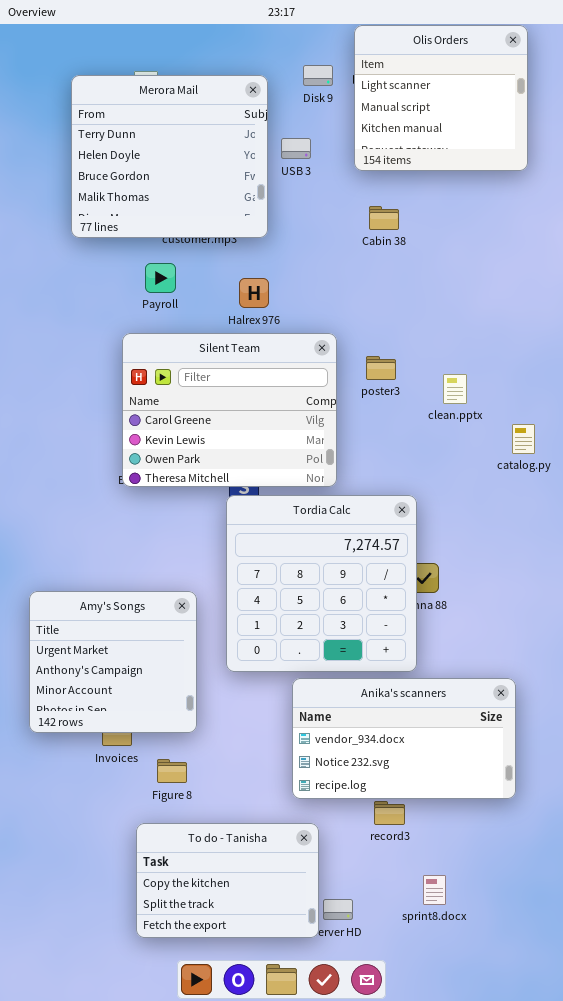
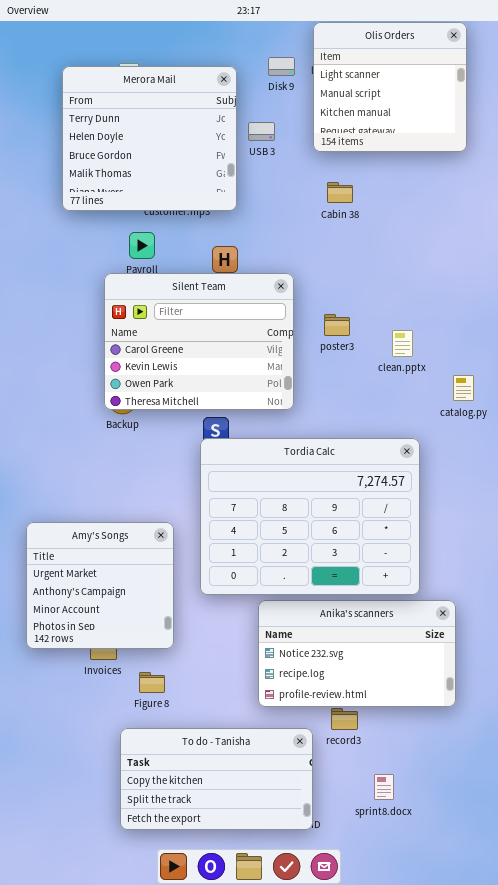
Silent Team: [122,333,337,487] -> [104,273,294,410], moved
Tordia Calc: [226,495,417,672] -> [200,438,420,595], resized
Anika's scanners: [292,678,516,799] -> [258,600,456,707], scrolled down 1 row
To do - Tanisha: [136,823,319,938] -> [120,728,313,830], resized

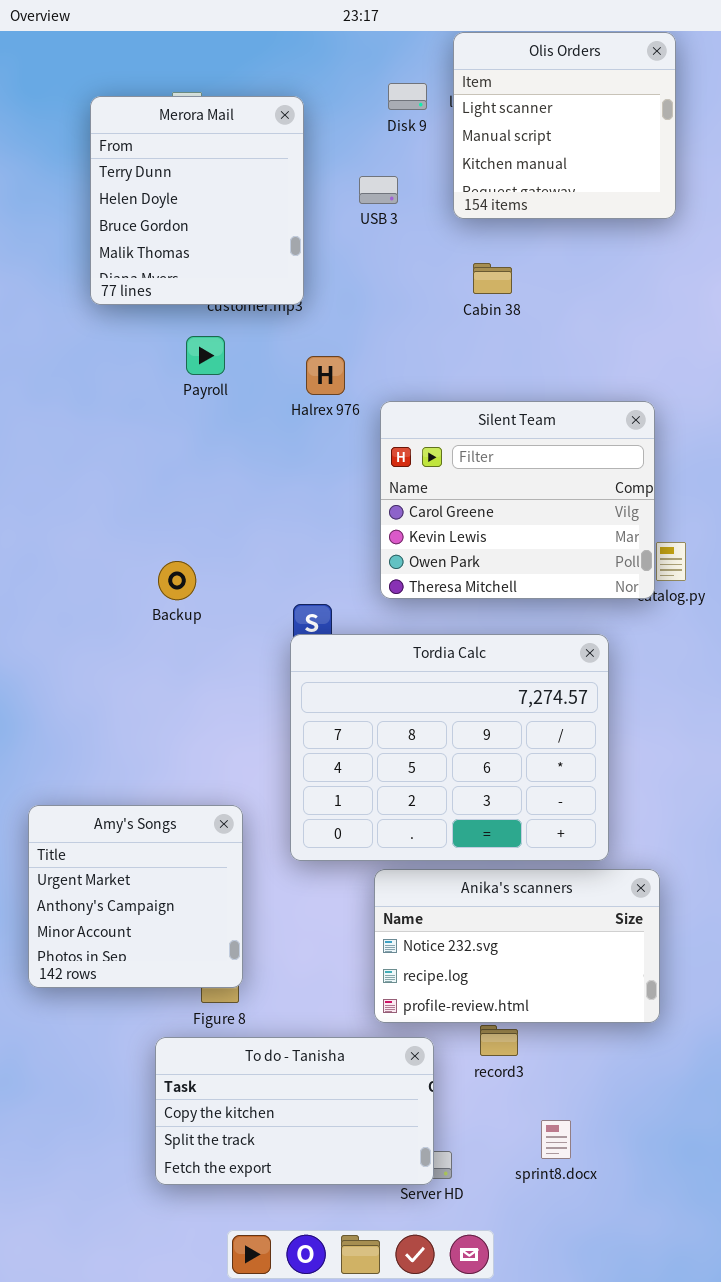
Merora Mail: [62,66,237,211] -> [90,96,304,305], resized
Silent Team: [104,273,294,410] -> [380,401,655,599], moved
Amy's Songs: [26,522,174,649] -> [28,805,243,988], moved
To do - Tanisha: [120,728,313,830] -> [155,1037,434,1185], moved

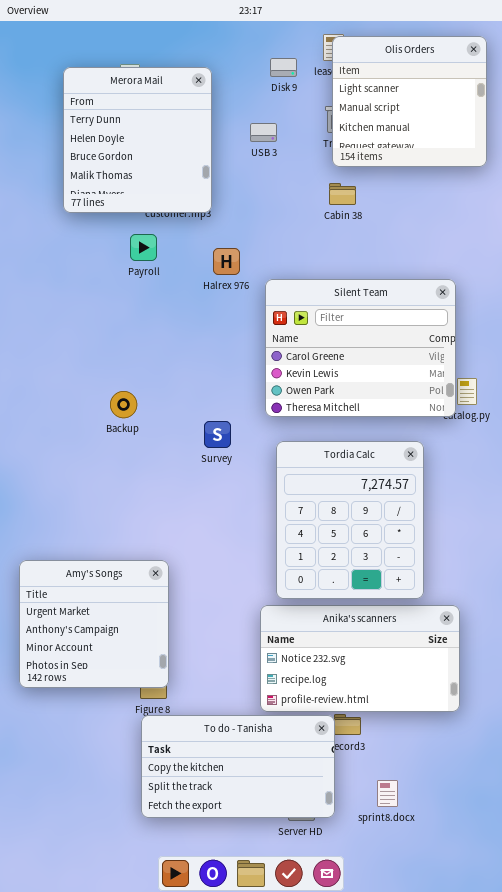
Olis Orders: [453,32,676,219] -> [332,36,487,167], moved
Tordia Calc: [290,634,609,861] -> [276,441,424,599], resized
To do - Tanisha: [155,1037,434,1185] -> [141,715,335,818], moved

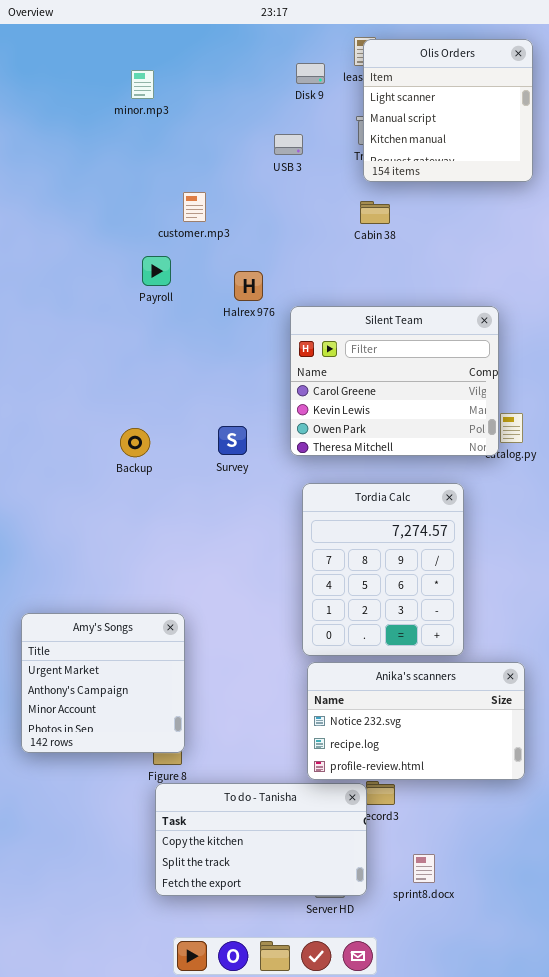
Merora Mail: [63,67,212,213] -> none, closed
Survey: [204,421,231,448] -> [218,426,247,455], moved
Anika's scanners: [260,605,460,712] -> [307,662,525,780], moved

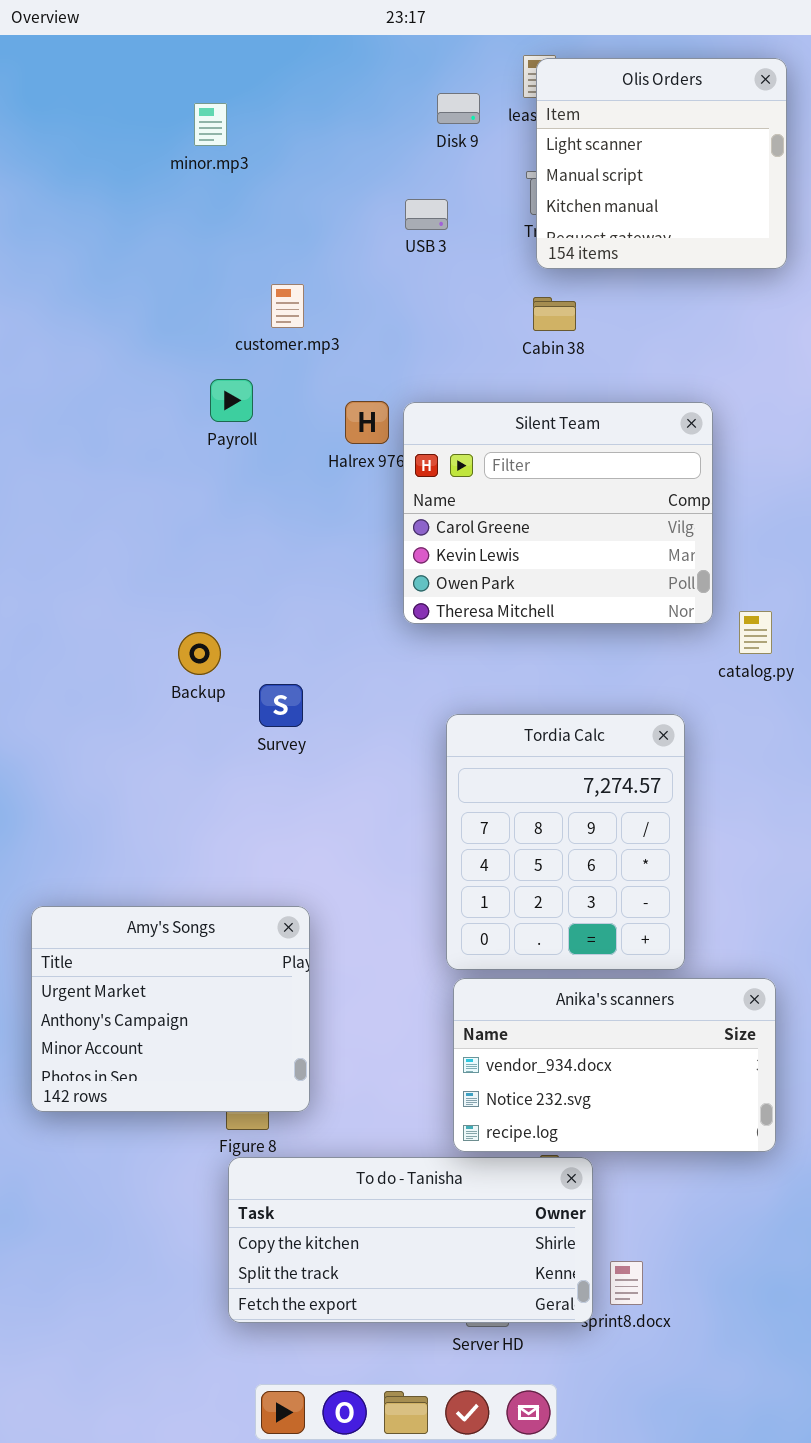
Silent Team: [290,306,499,456] -> [403,402,713,624], moved
Survey: [218,426,247,455] -> [259,684,303,727], moved
Amy's Songs: [21,613,185,753] -> [31,906,310,1112], resized
Anika's scanners: [307,662,525,780] -> [453,978,776,1152], scrolled up 1 row
To do - Tanisha: [155,783,367,896] -> [228,1157,593,1323], resized

